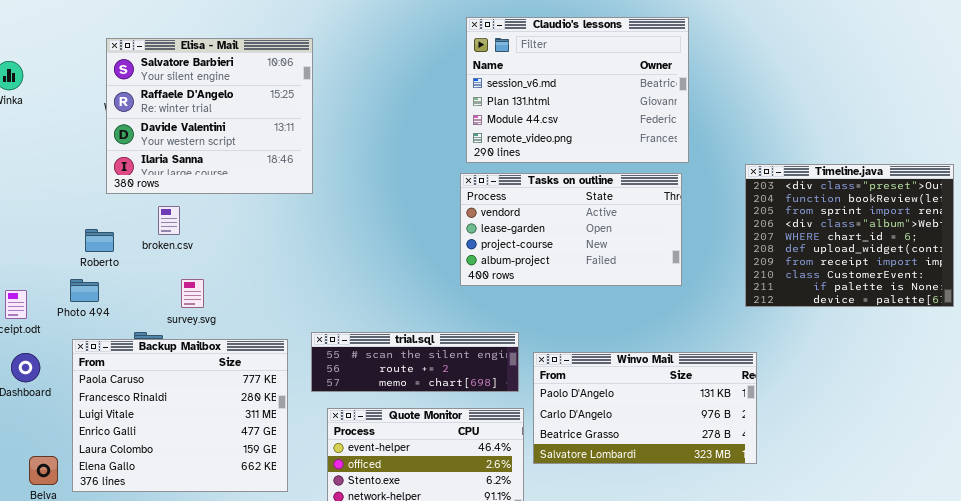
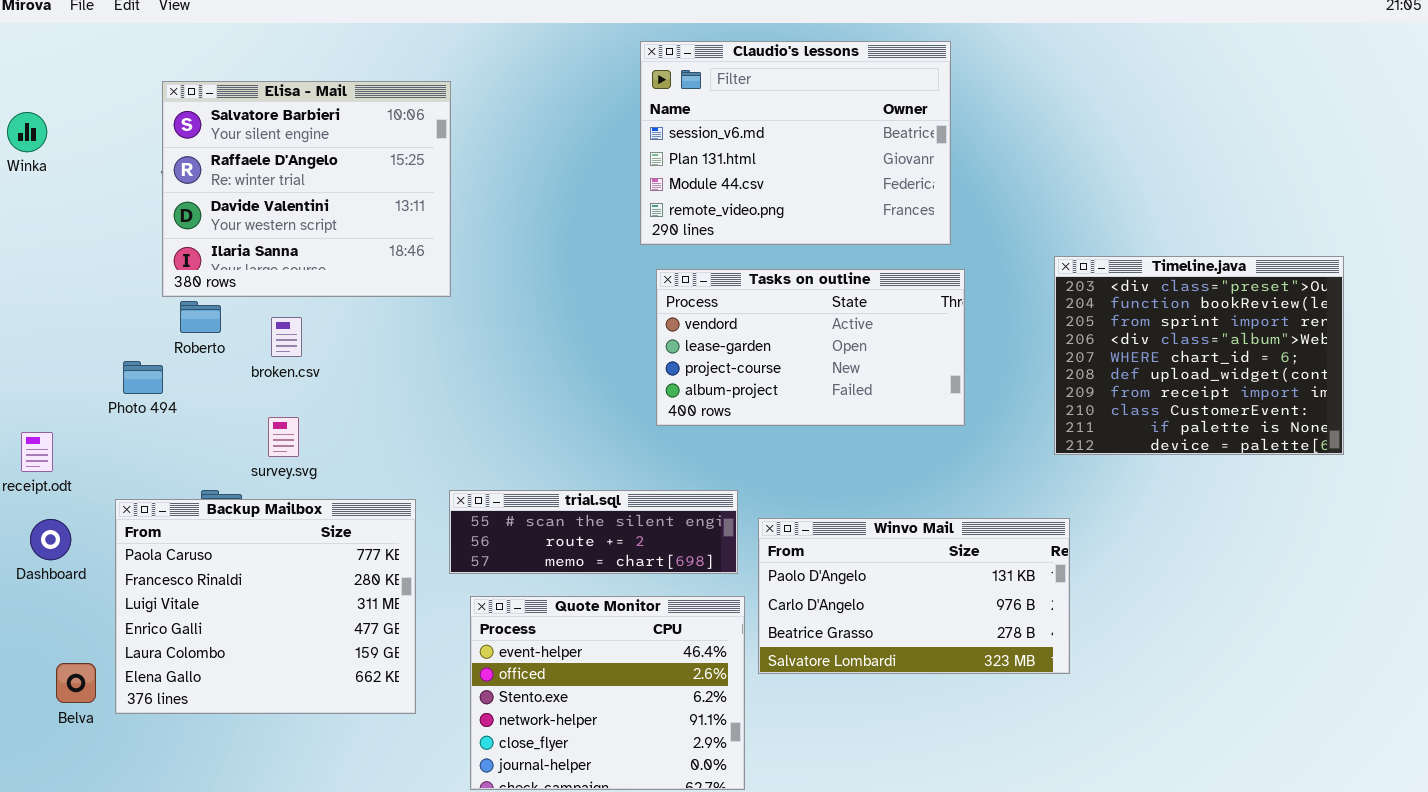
Claudio's lessons: [466,17,689,163] -> [640,41,951,245], moved
broken.csv: [158,206,180,235] -> [271,317,302,357], moved
Roberto: [85,229,114,252] -> [180,301,221,333], moved
Photo 494: [70,279,99,302] -> [123,361,163,394], moved

